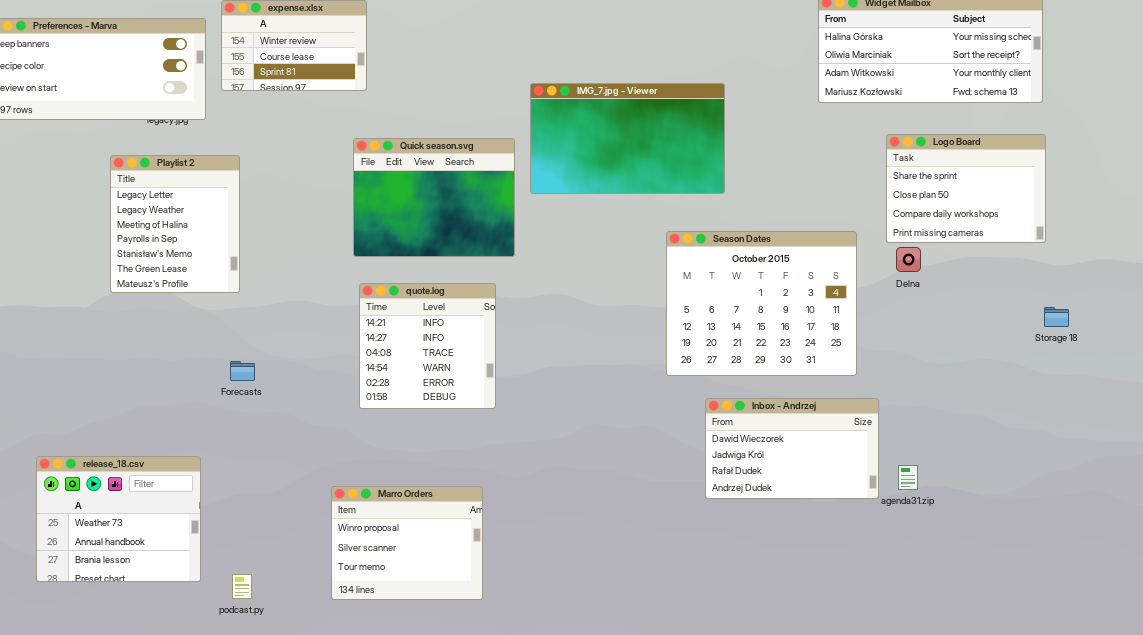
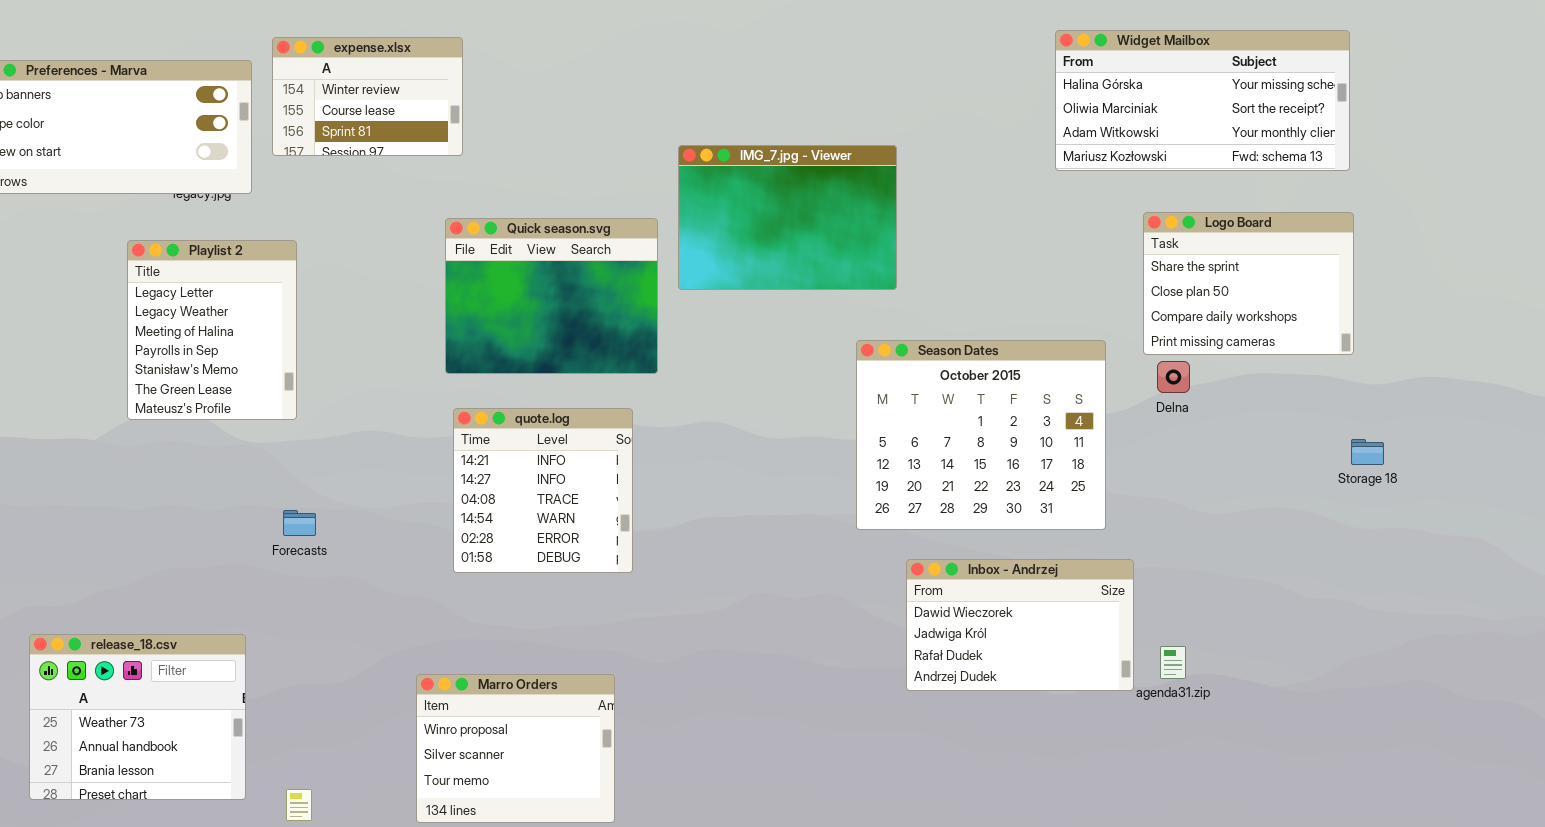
IMG_7.jpg - Viewer: [530,83,725,194] -> [678,145,897,290], resized

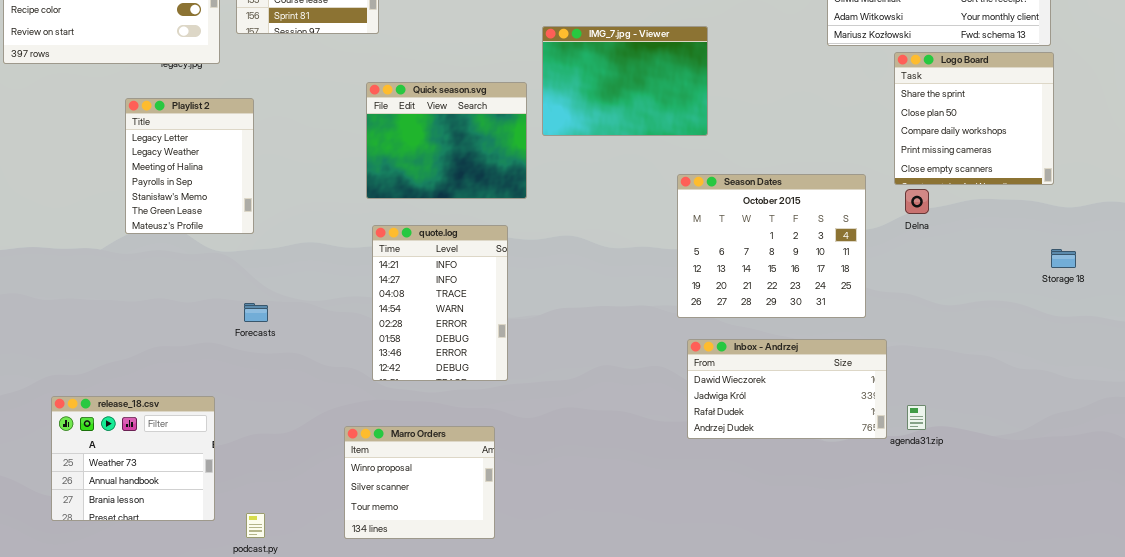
Logo Board: [1143,212,1354,355] -> [894,52,1054,185], resized
quote.log: [453,408,633,573] -> [372,225,508,381], resized
Inbox - Andrzej: [906,559,1134,691] -> [687,339,887,439], resized

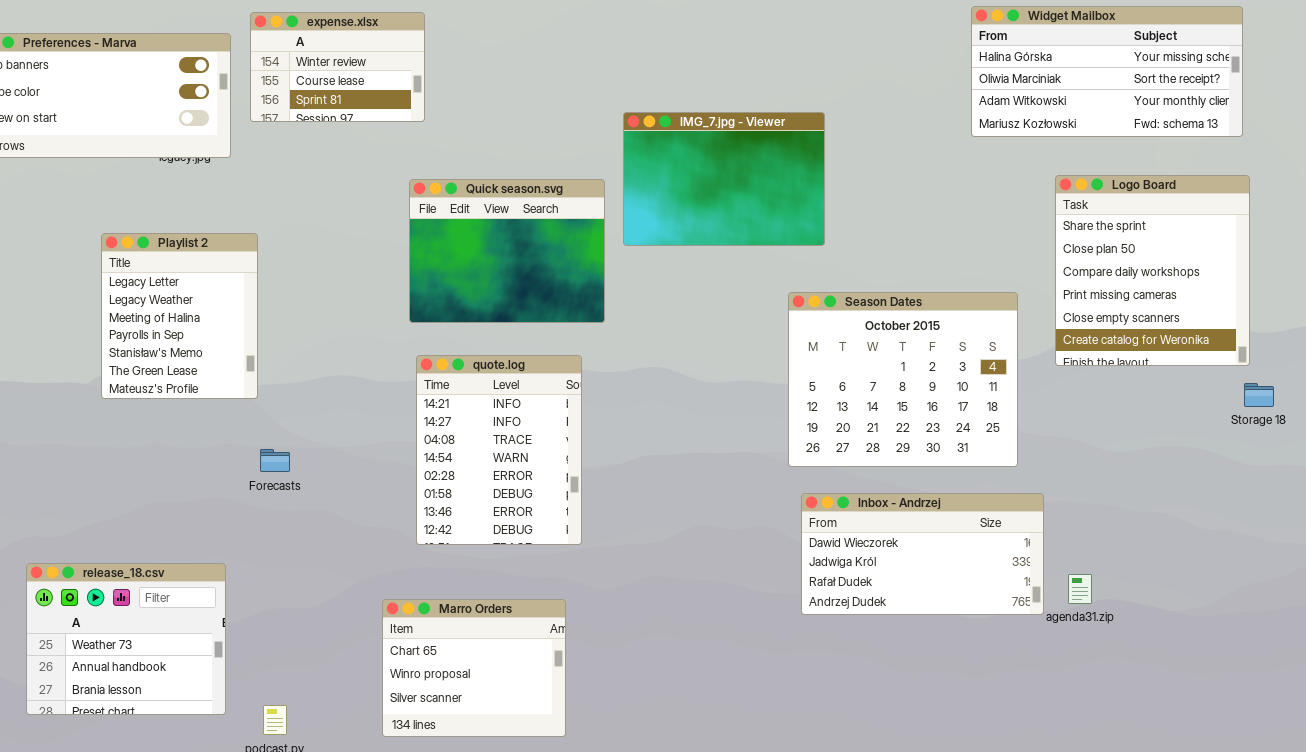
Logo Board: [894,52,1054,185] -> [1055,175,1250,366], moved, resized
Playlist 2: [125,98,254,234] -> [101,233,258,399], moved
Marro Orders: [344,426,495,539] -> [382,599,566,737], scrolled up 1 row

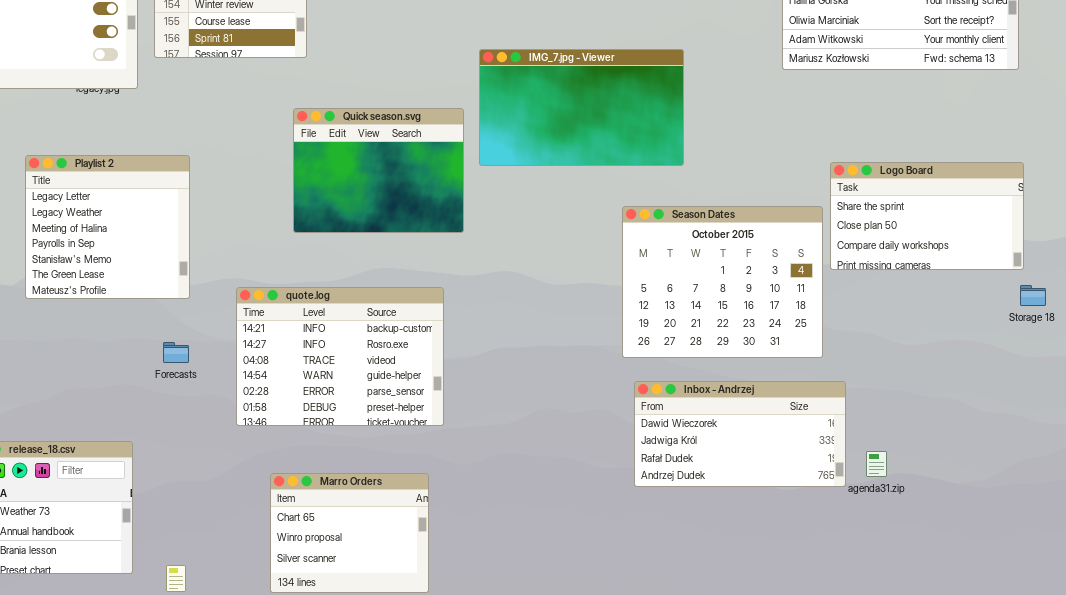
IMG_7.jpg - Viewer: [623,112,825,246] -> [479,49,684,166], resized
Logo Board: [1055,175,1250,366] -> [830,162,1024,270], resized
Playlist 2: [101,233,258,399] -> [25,155,190,299], resized
quote.log: [416,355,582,545] -> [236,287,444,426], resized

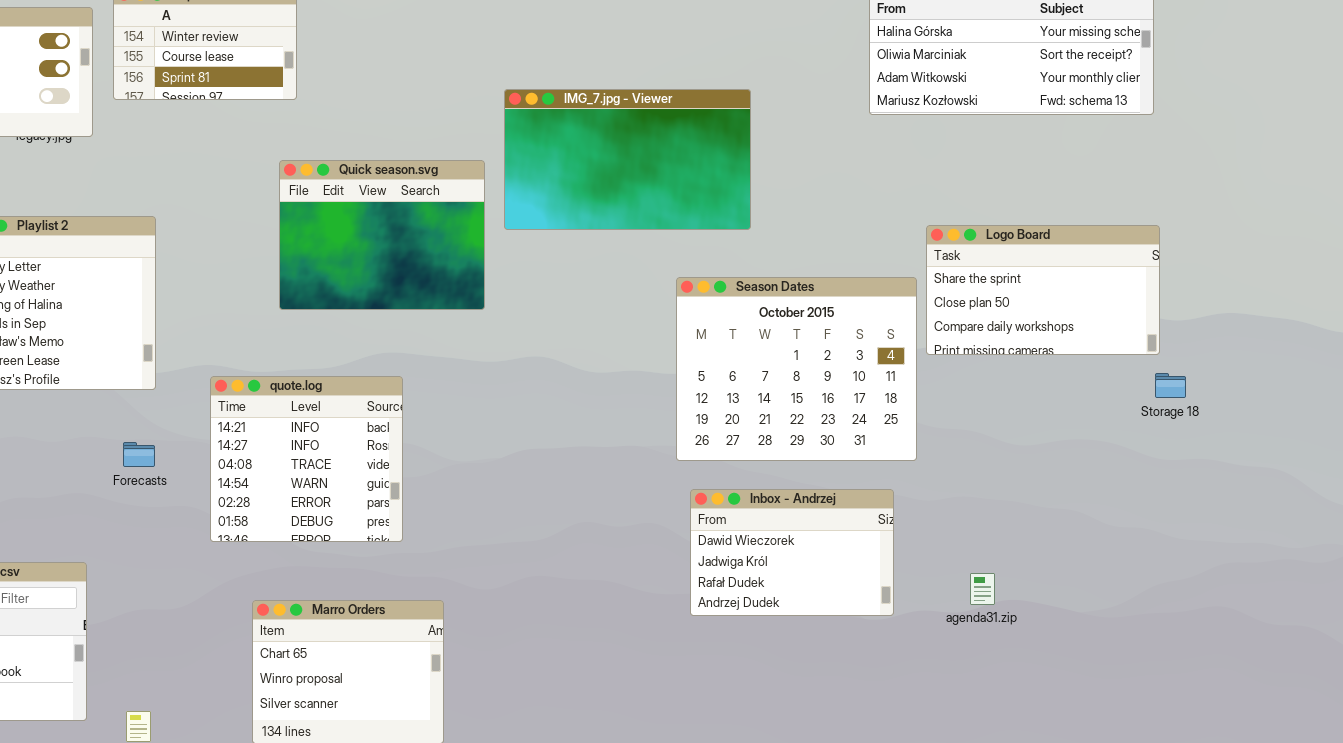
quote.log: [236,287,444,426] -> [210,376,403,542], resized
Inbox - Andrzej: [634,381,846,487] -> [690,489,894,616], resized

